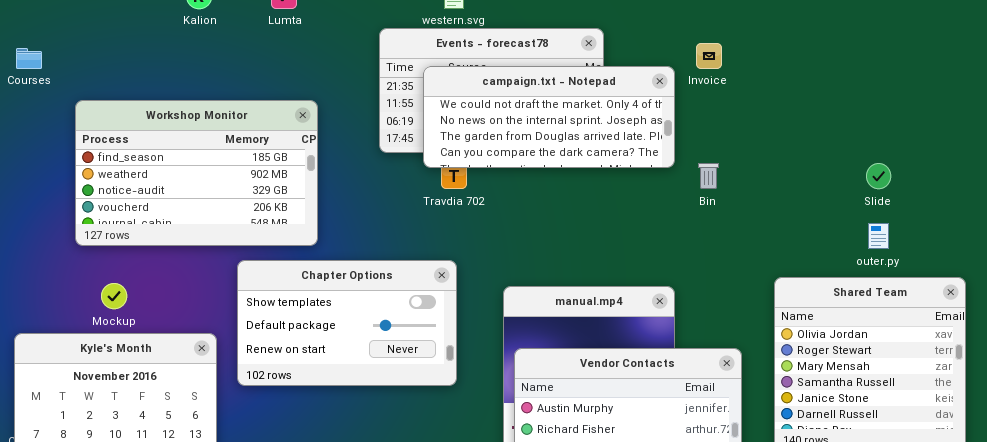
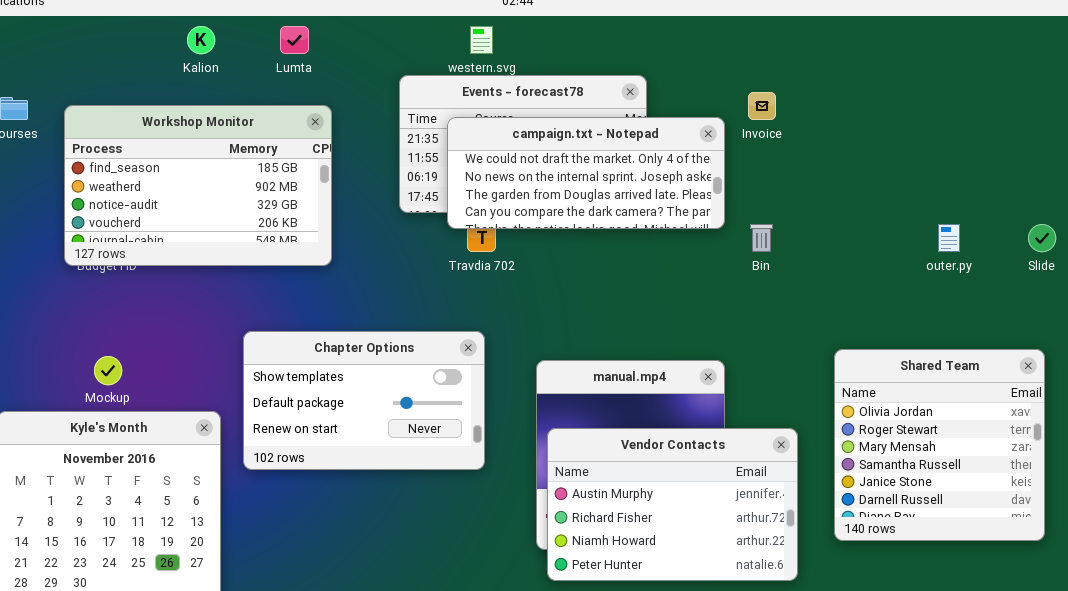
Workshop Monitor: [75,100,318,246] -> [64,105,332,266], moved
Slide: [866,163,891,189] -> [1028,224,1056,252], moved
outer.py: [868,223,889,249] -> [938,224,960,252], moved

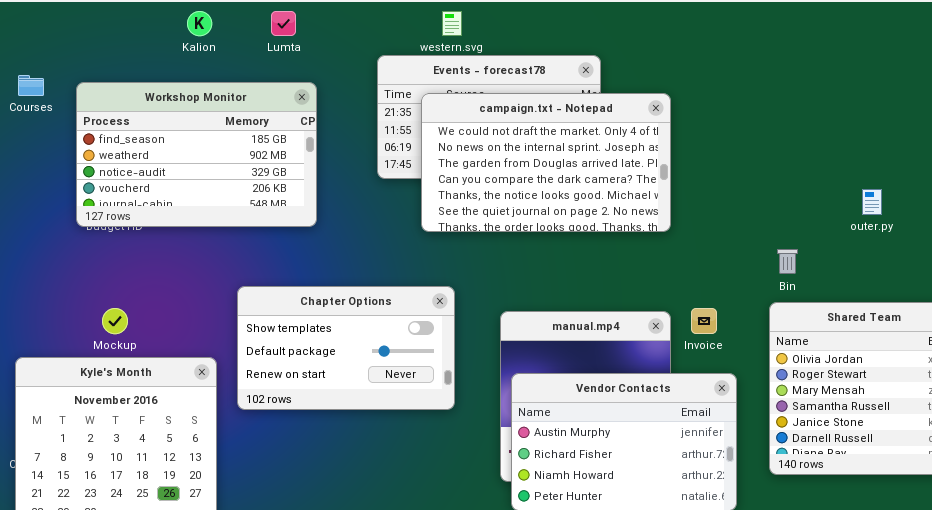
Invoice: [748,92,776,120] -> [691,308,717,334], moved
campaign.txt - Notepad: [447,117,725,229] -> [421,93,671,232], resized
Bin: [750,224,773,252] -> [777,249,798,274], moved

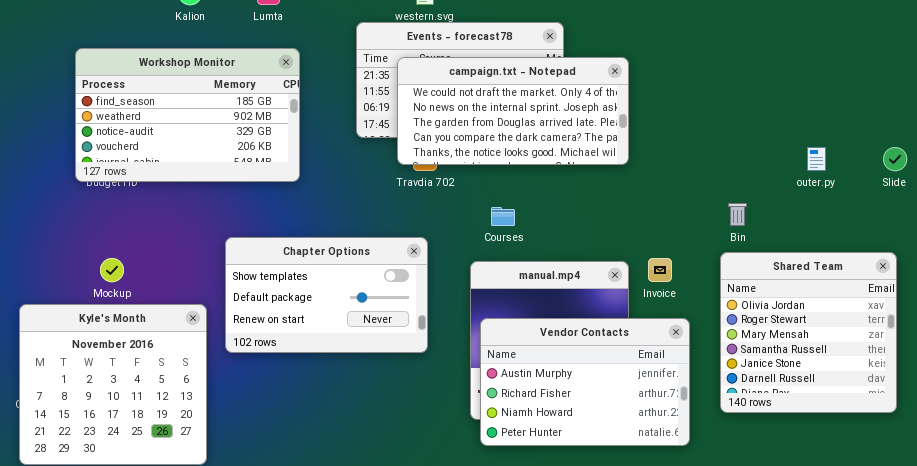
Courses: [18,75,44,96] -> [491,207,515,226], moved
campaign.txt - Notepad: [421,93,671,232] -> [397,57,629,165], resized

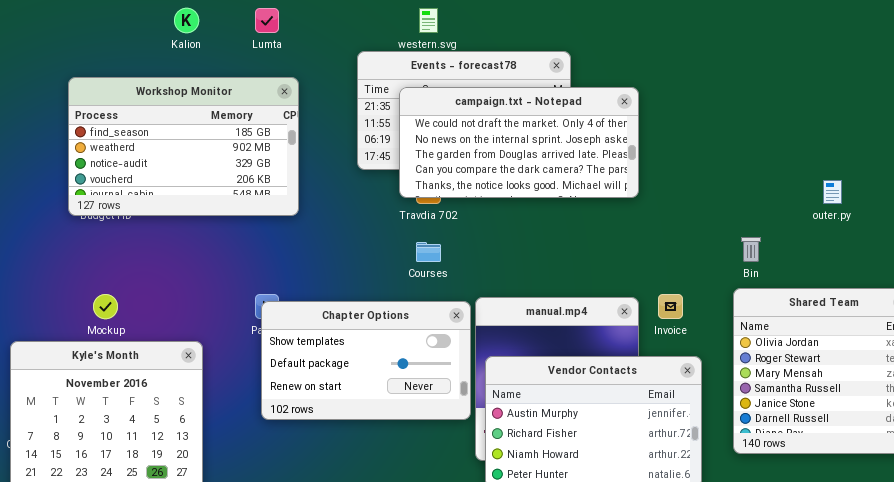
Courses: [491,207,515,226] -> [416,242,441,262], moved
Chapter Options: [225,237,428,353] -> [261,301,471,420], moved

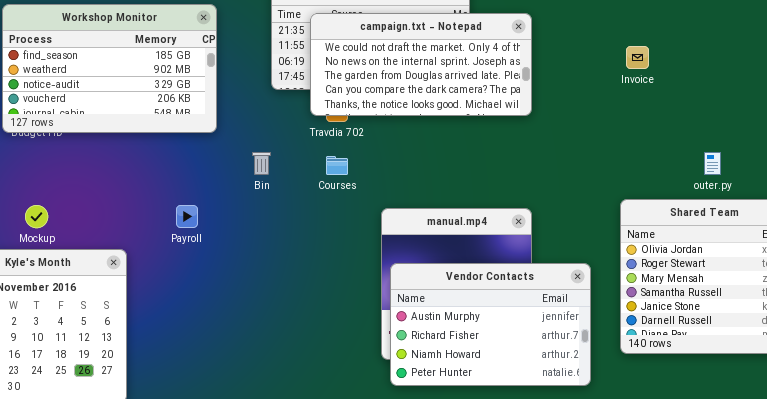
outer.py: [823,180,842,204] -> [704,152,721,175], moved
Bin: [741,237,761,262] -> [252,152,271,175], moved
Invoice: [658,294,683,319] -> [626,46,649,69], moved
Chapter Options: [261,301,471,420] -> none, closed

